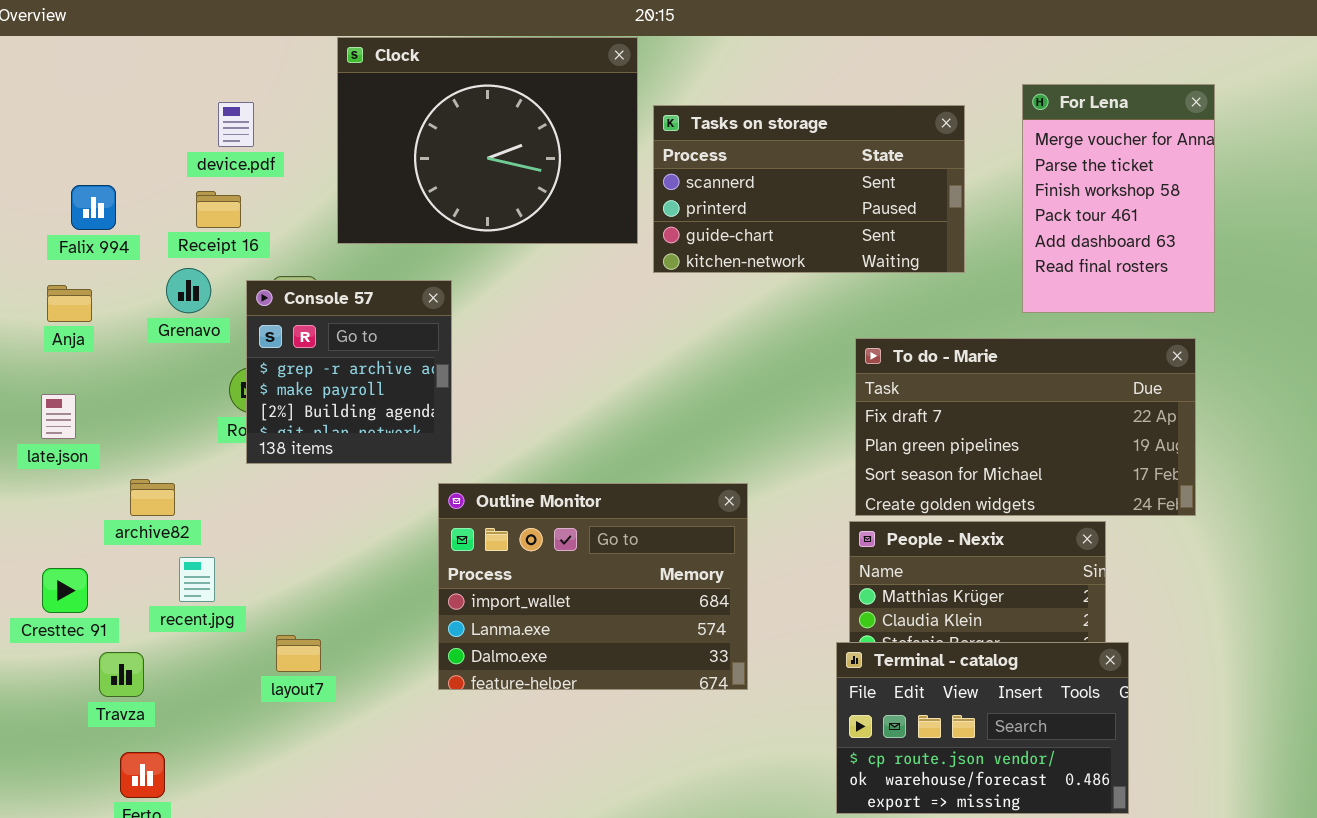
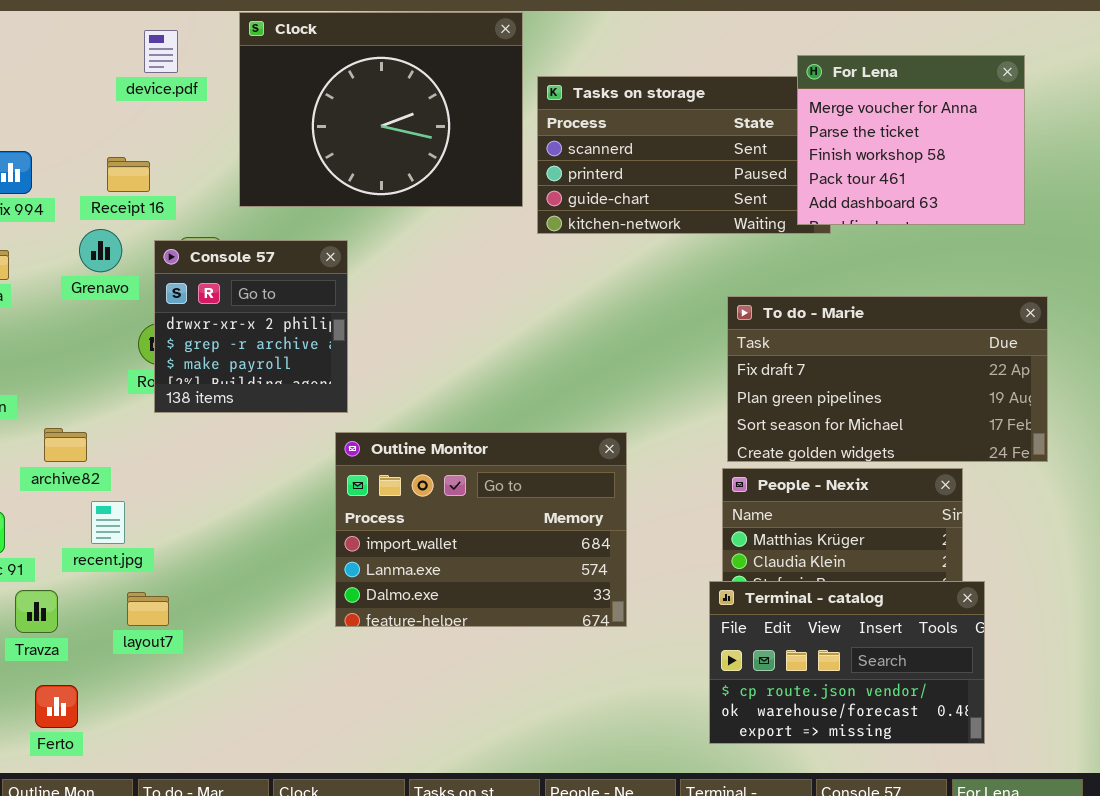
For Lena: [1022,84,1215,313] -> [797,55,1025,225], moved, resized
device.pdf: [218,102,254,147] -> [144,30,178,73], moved
Console 57: [246,280,452,464] -> [154,240,348,413], scrolled up 1 row
layout7: [276,635,321,672] -> [127,592,169,626], moved

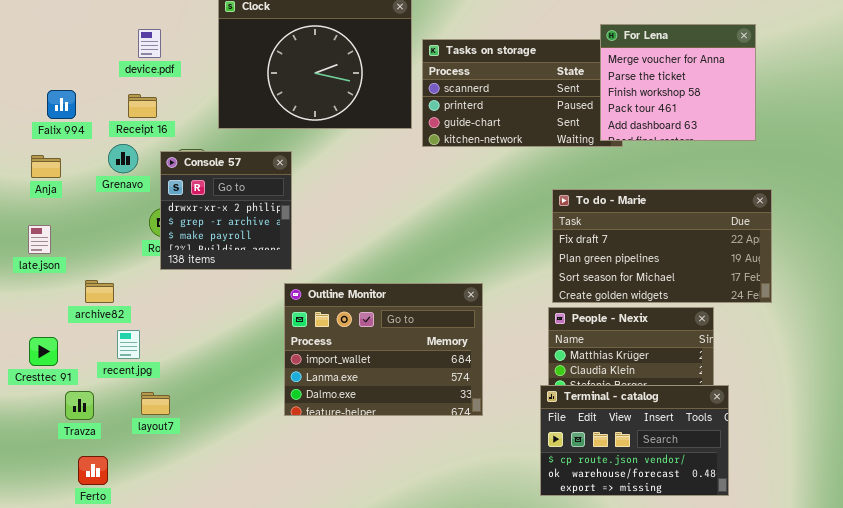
device.pdf: [144,30,178,73] -> [138,29,161,58], moved

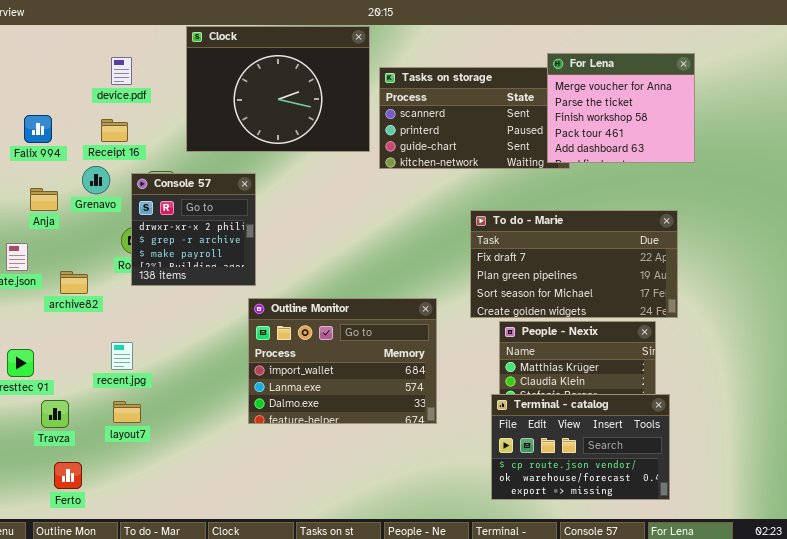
Anja: [31,155,61,178] -> [30,188,58,211], moved
To do - Marie: [552,189,772,303] -> [470,210,678,318], moved
archive82: [85,280,114,303] -> [60,271,88,294], moved
recent.jpg: [117,330,140,359] -> [111,342,133,370], moved

